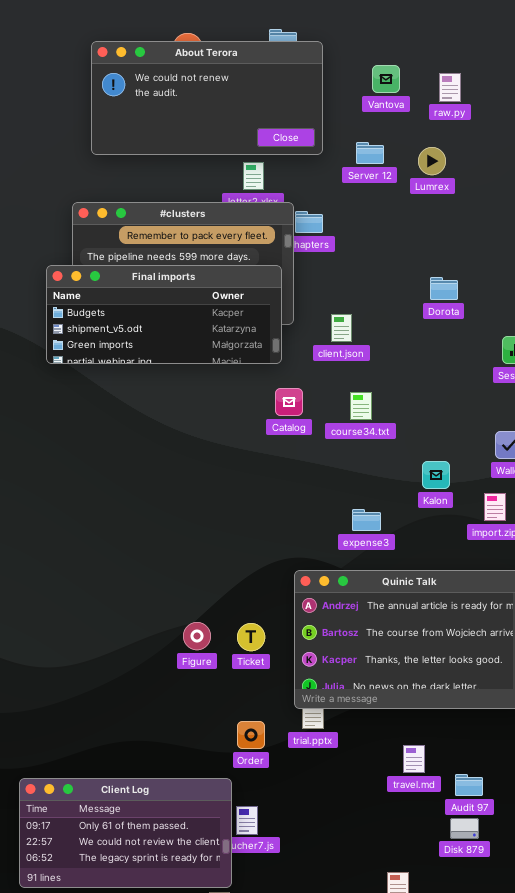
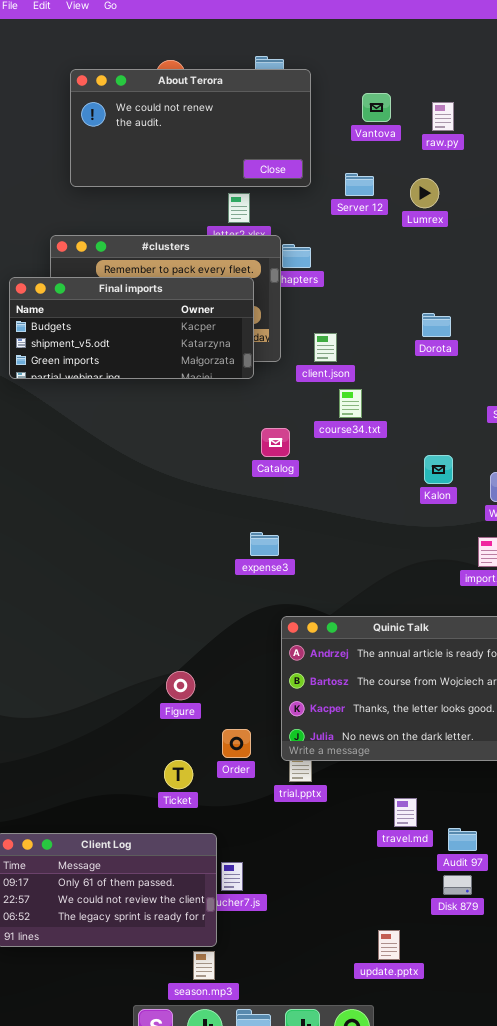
Final imports: [46,265,282,364] -> [9,277,254,379], moved
client.json: [331,314,352,342] -> [314,333,337,362], moved
course34.txt: [350,392,372,420] -> [339,389,362,418], moved
Kalon: [422,461,450,489] -> [424,455,453,484], moved
expense3: [352,509,381,531] -> [250,532,279,556], moved
Ticket: [237,623,265,651] -> [164,760,193,789], moved
Order: [237,721,265,749] -> [222,729,251,758], moved

